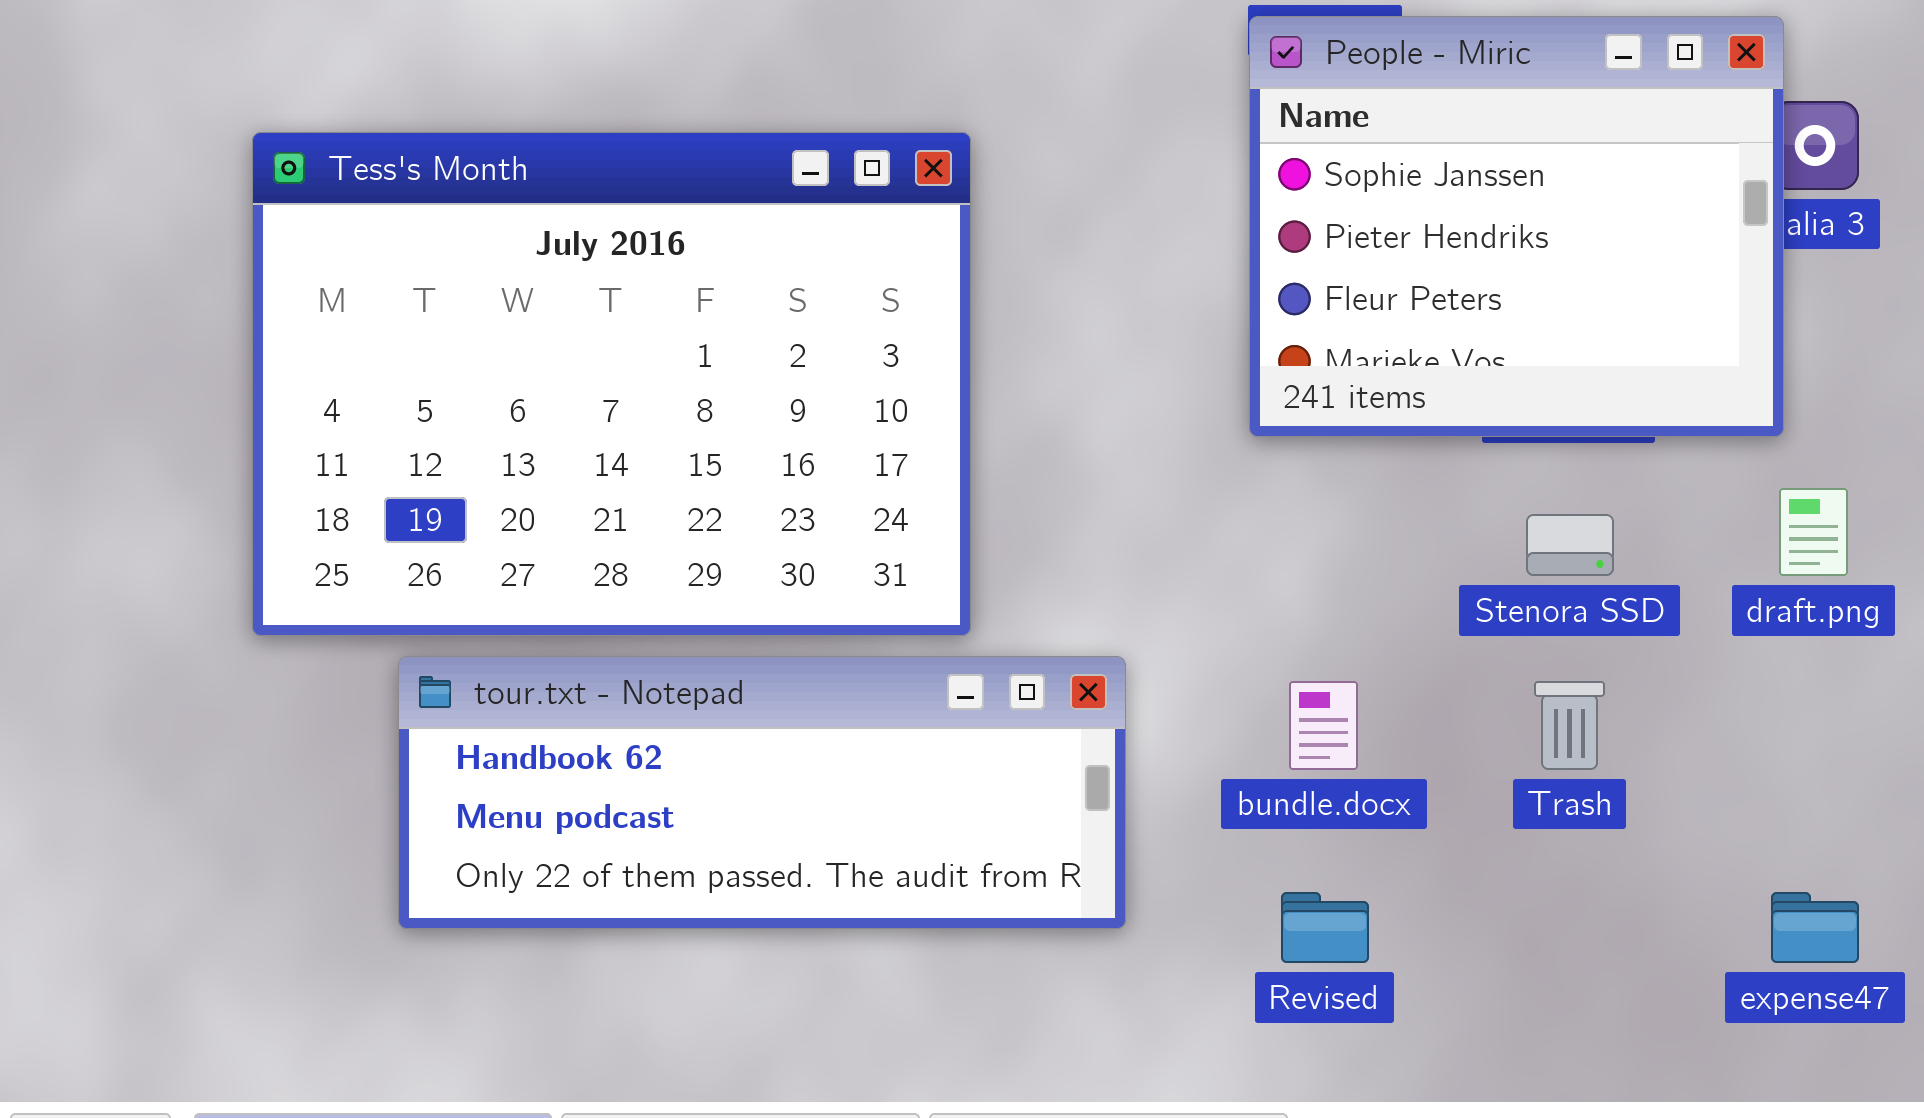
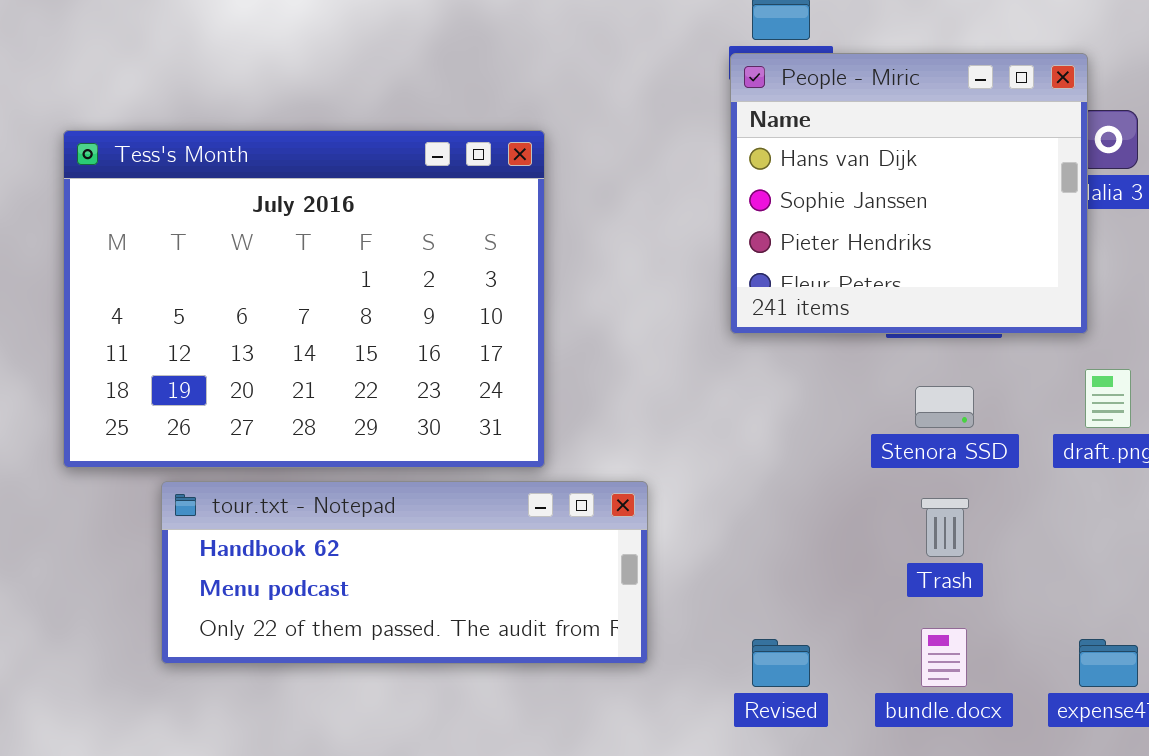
People - Miric: [1249,16,1784,437] -> [730,53,1088,334], scrolled up 1 row
bundle.docx: [1289,681,1358,770] -> [921,628,967,687], moved

